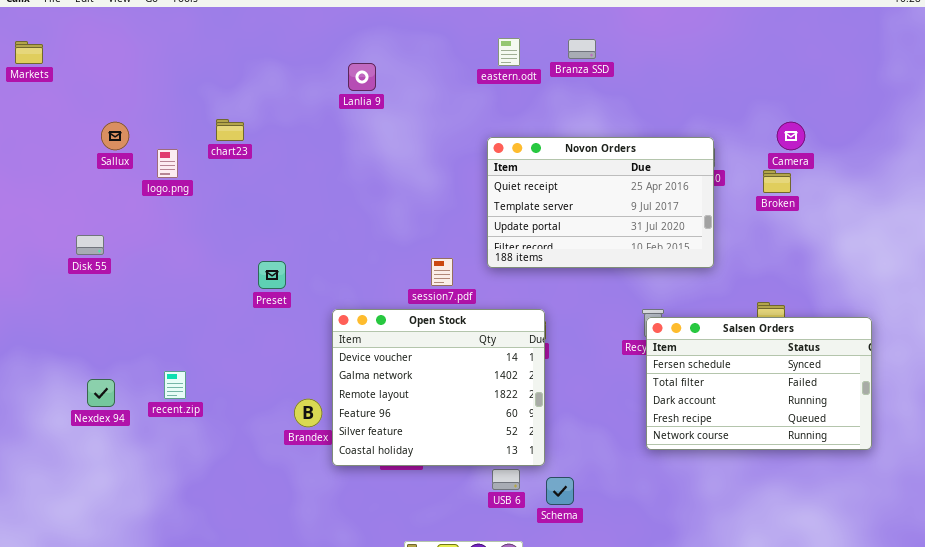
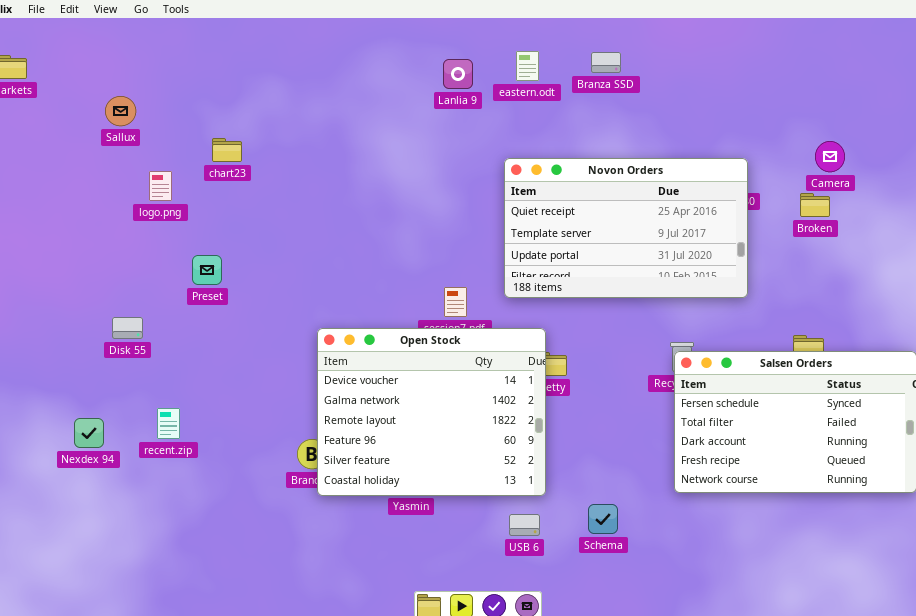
Lanlia 9: [348,63,376,91] -> [443,59,473,89], moved
Sallux: [101,122,129,150] -> [105,96,136,126], moved
Disk 55: [76,235,104,255] -> [112,317,143,339], moved
Preset: [258,261,286,289] -> [192,255,222,285], moved
Open Stock: [332,309,545,466] -> [317,328,546,496], moved
Schema: [546,477,574,505] -> [588,504,618,534], moved

